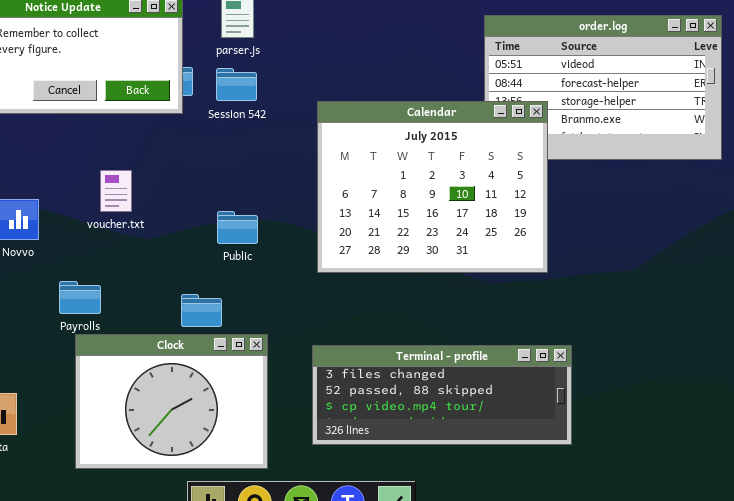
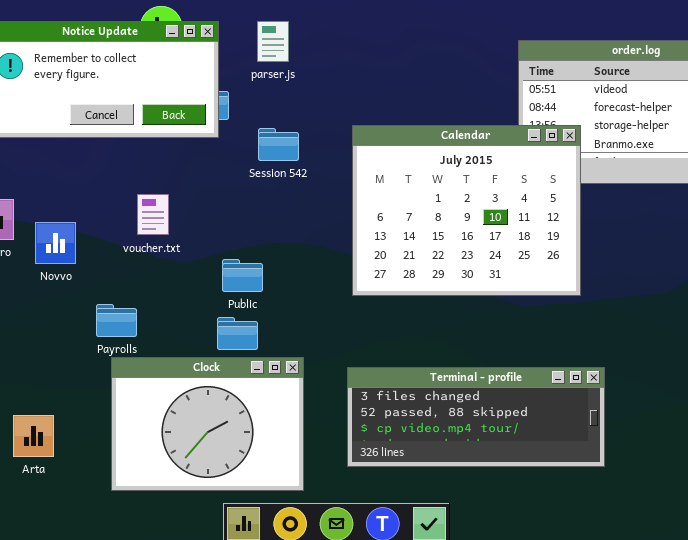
Session 542: [216,68,257,101] -> [258,128,299,161], moved
Public: [217,211,258,244] -> [222,259,263,292], moved

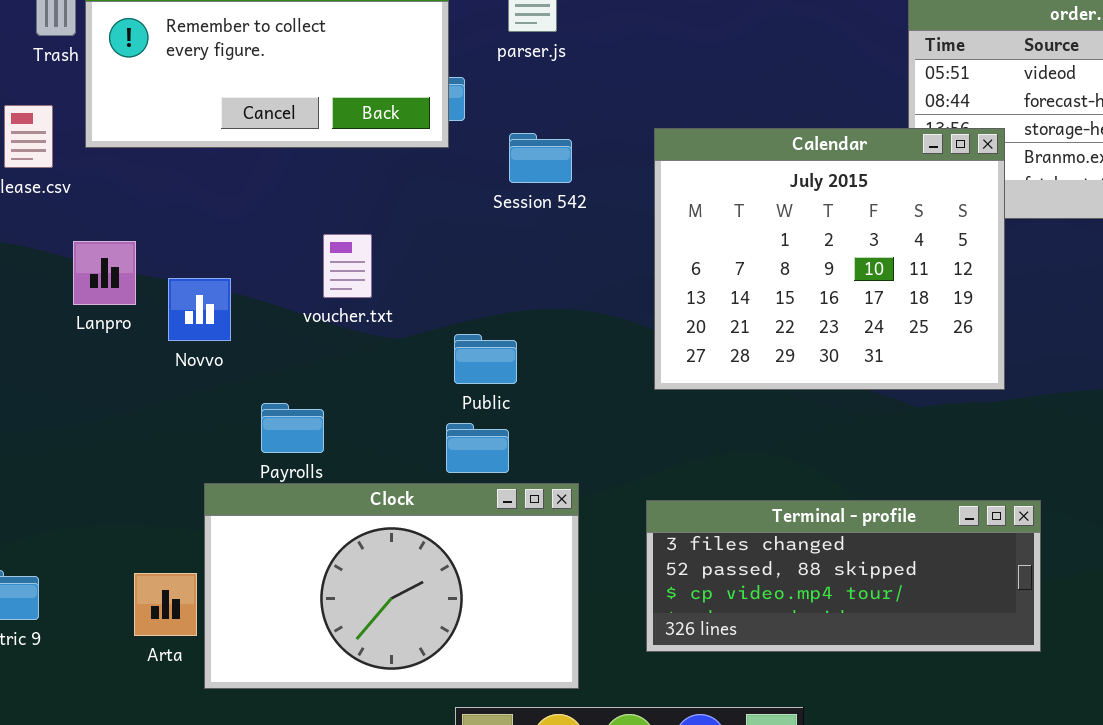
Clock: [111,357,304,491] -> [204,483,579,689], resized

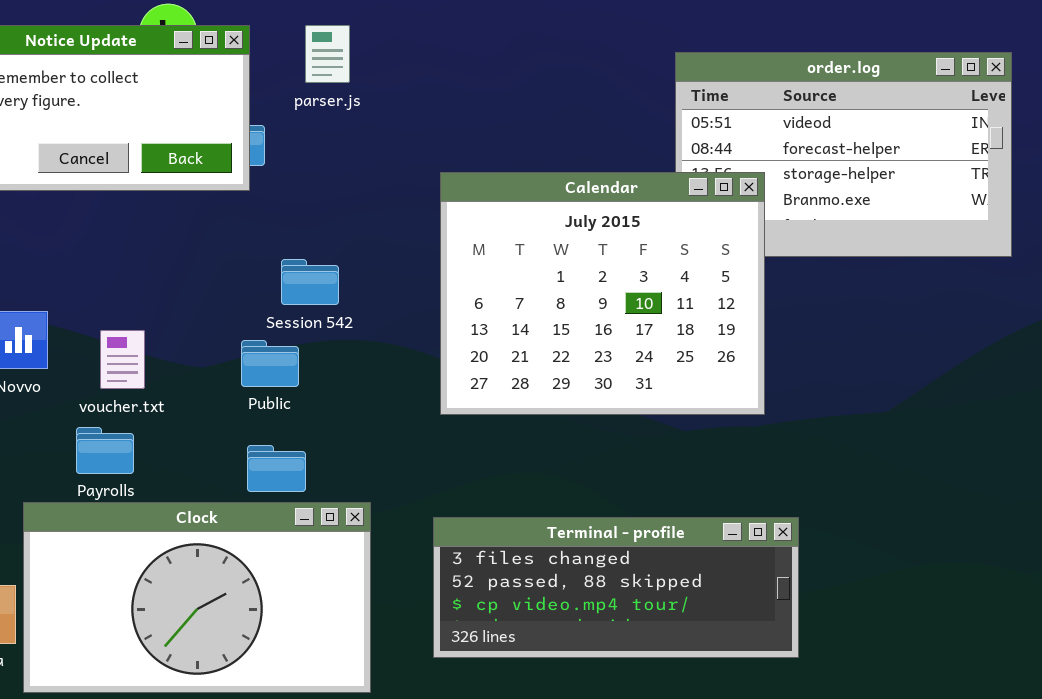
Session 542: [509,133,572,183] -> [281,259,339,305], moved
voucher.txt: [323,234,372,298] -> [100,330,145,389], moved
Public: [454,334,517,384] -> [241,340,299,387], moved

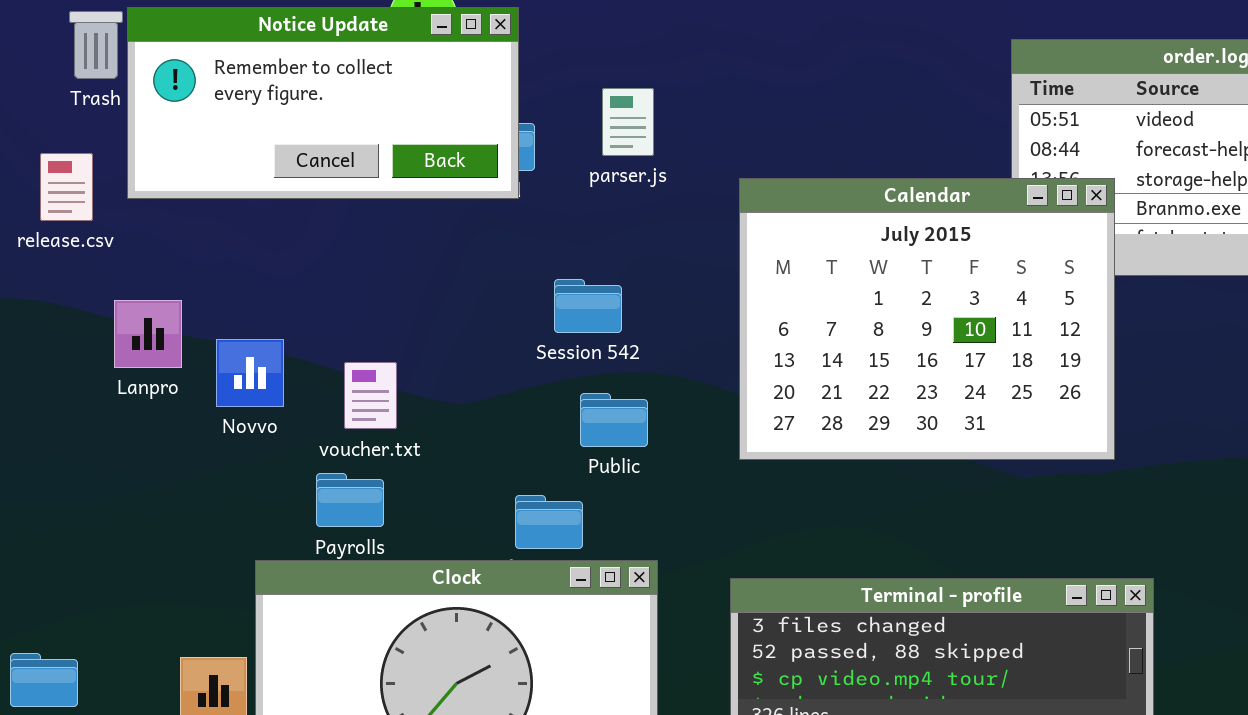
parser.js: [305,25,350,83] -> [602,88,654,156], moved
Public: [241,340,299,387] -> [580,393,648,447], moved

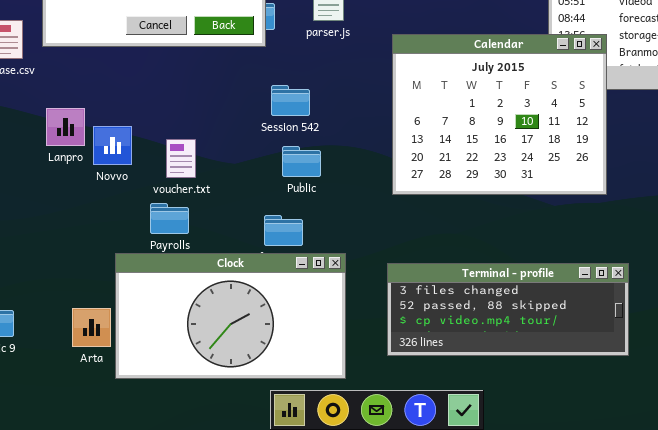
Session 542: [554,279,622,333] -> [271,85,310,116], moved
Lanpro: [114,300,182,368] -> [46,108,85,146], moved
Public: [580,393,648,447] -> [282,146,321,177], moved

